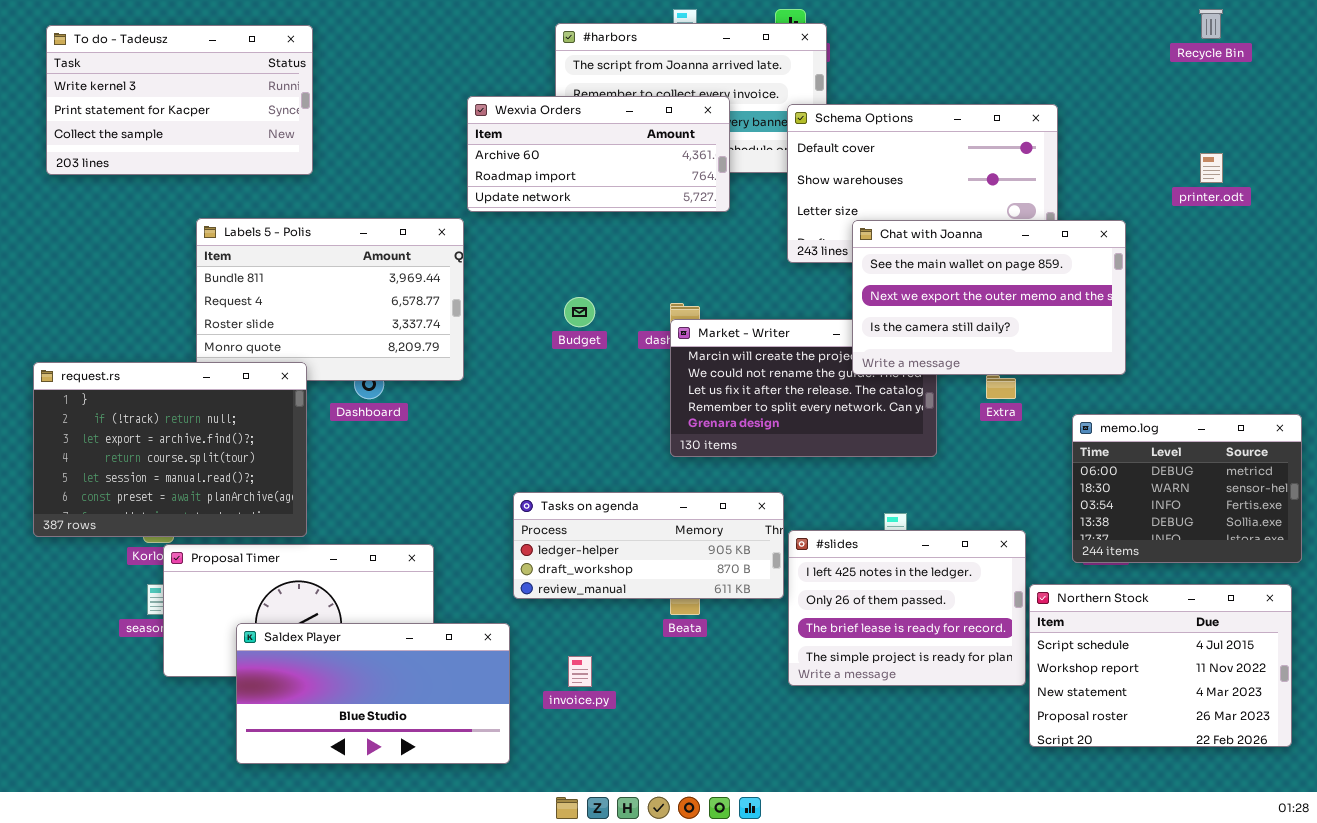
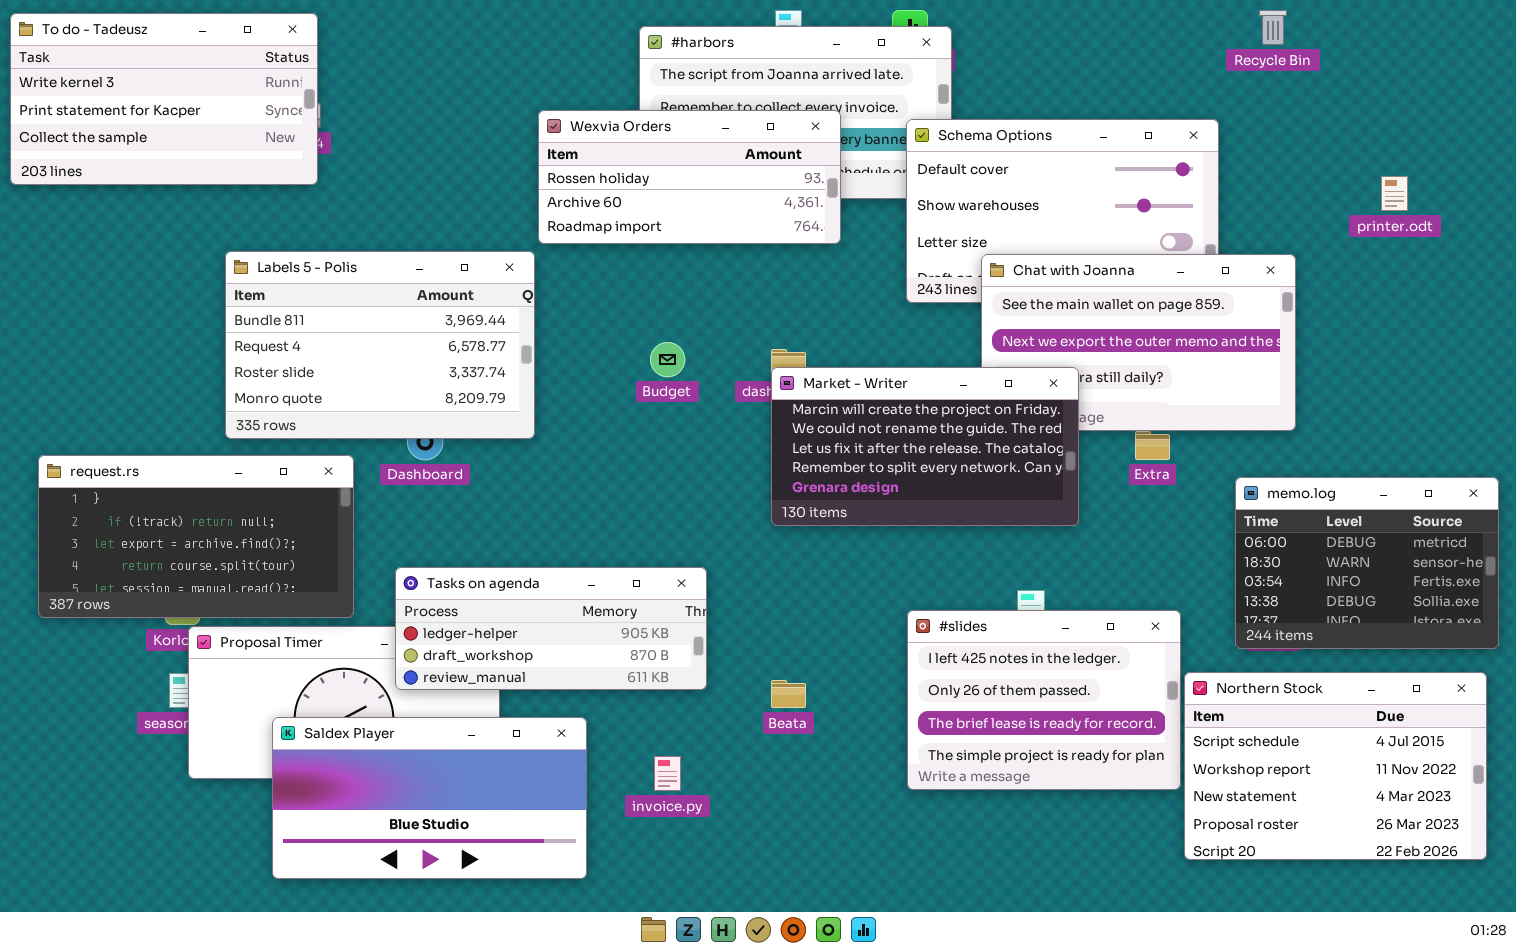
Recycle Bin: [1199,9,1223,39] -> [1259,10,1287,45], moved
To do - Tadeusz: [46,25,313,175] -> [10,13,318,185], moved
Wexvia Orders: [467,96,730,212] -> [538,110,841,244], scrolled up 1 row
Market - Writer: [670,319,937,457] -> [771,367,1079,526], raised
request.rs: [33,362,307,537] -> [38,455,354,618], resized
Tasks on agenda: [513,492,784,599] -> [395,567,707,690], moved

